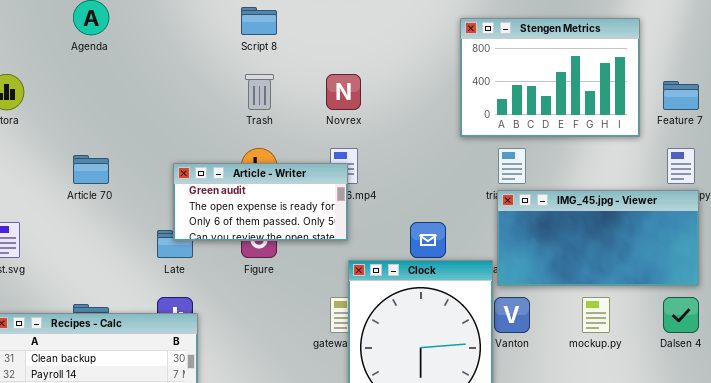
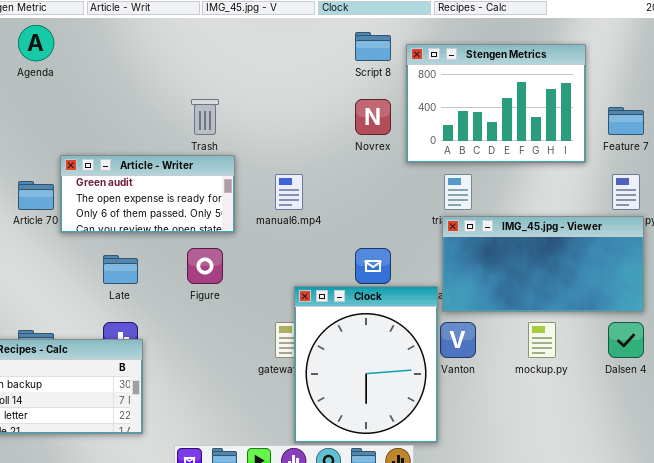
Script 8: [241,7,277,35] -> [355,32,391,61], moved
Novrex: [326,74,361,110] -> [355,99,391,135], moved
Article - Writer: [173,163,348,241] -> [60,155,235,233], moved

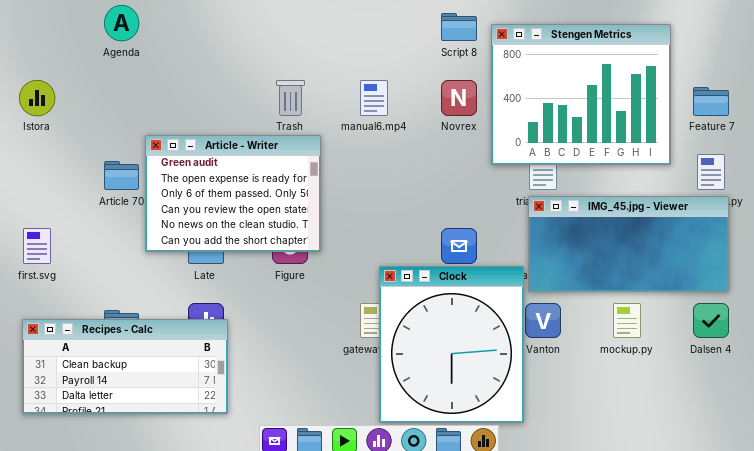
Stengen Metrics: [406,44,586,163] -> [491,24,671,165], resized
Article - Writer: [60,155,235,233] -> [145,135,321,252], resized
manual6.mp4: [275,174,303,210] -> [360,80,388,116], moved

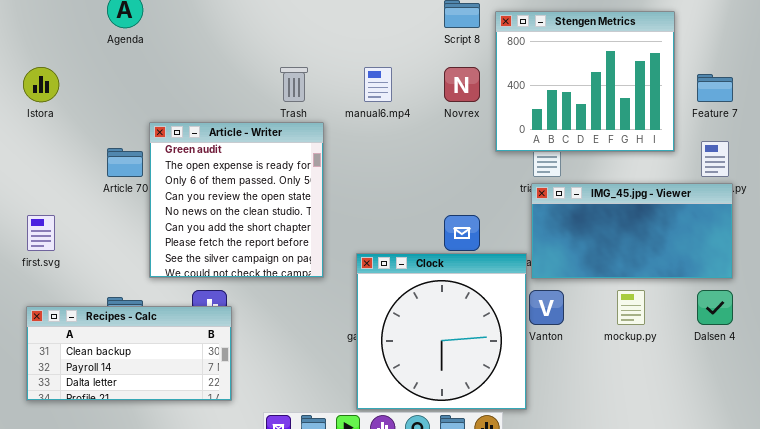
Article - Writer: [145,135,321,252] -> [149,122,324,278], resized
Clock: [379,266,524,423] -> [356,253,527,410], resized

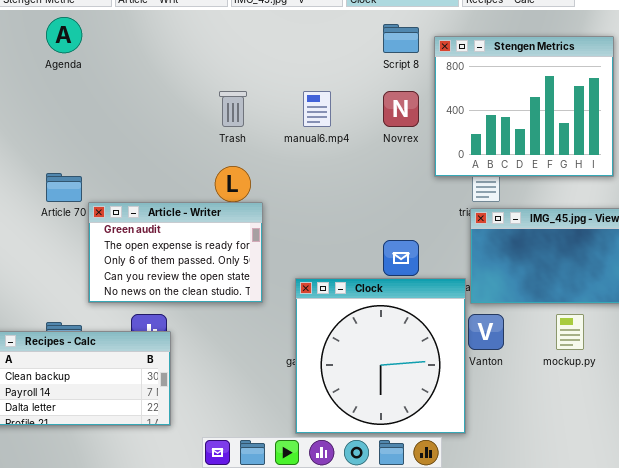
Article - Writer: [149,122,324,278] -> [88,202,263,303], resized

